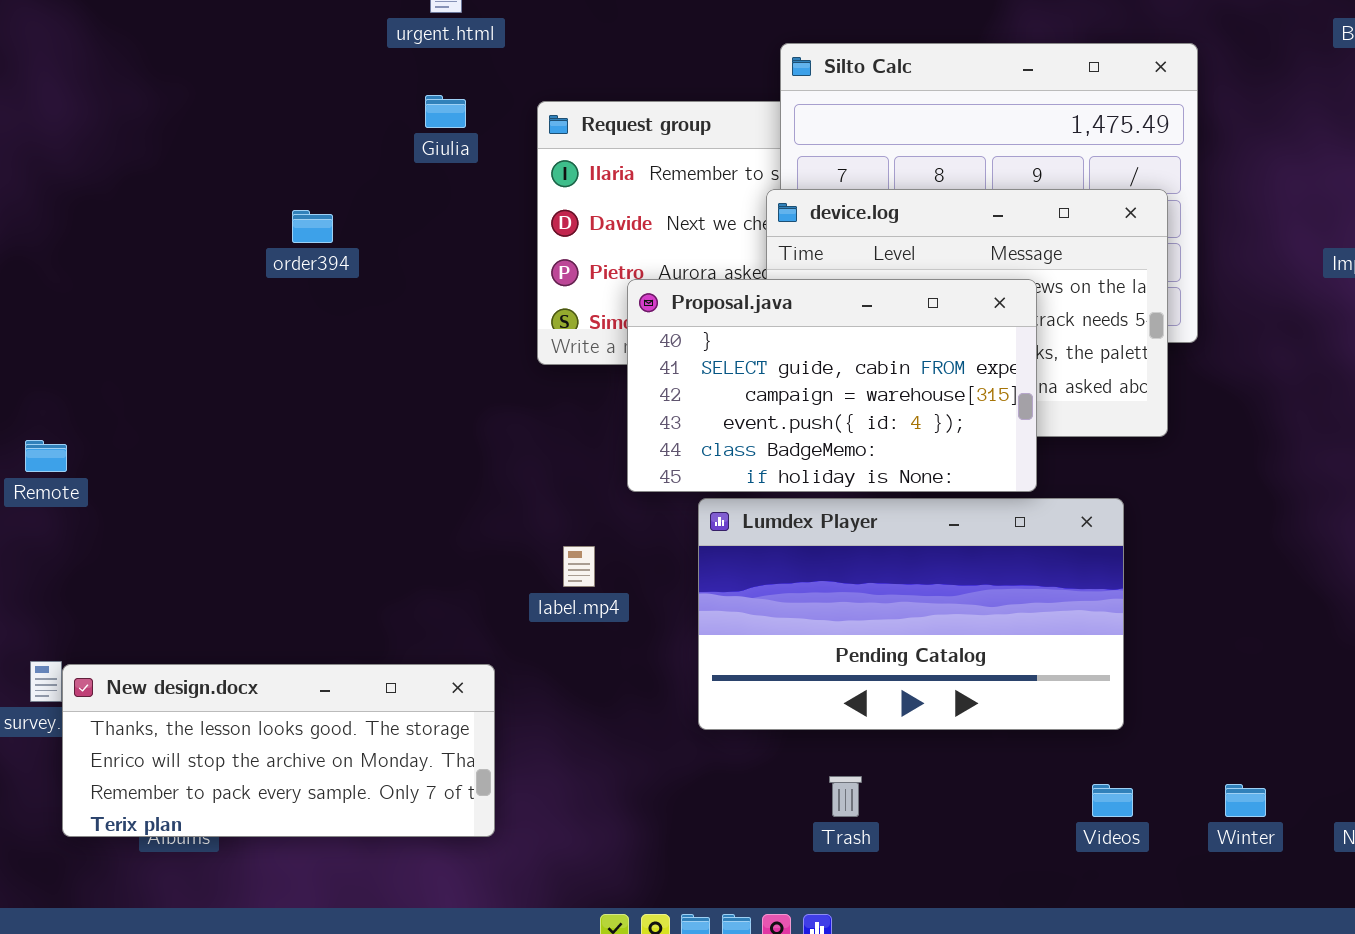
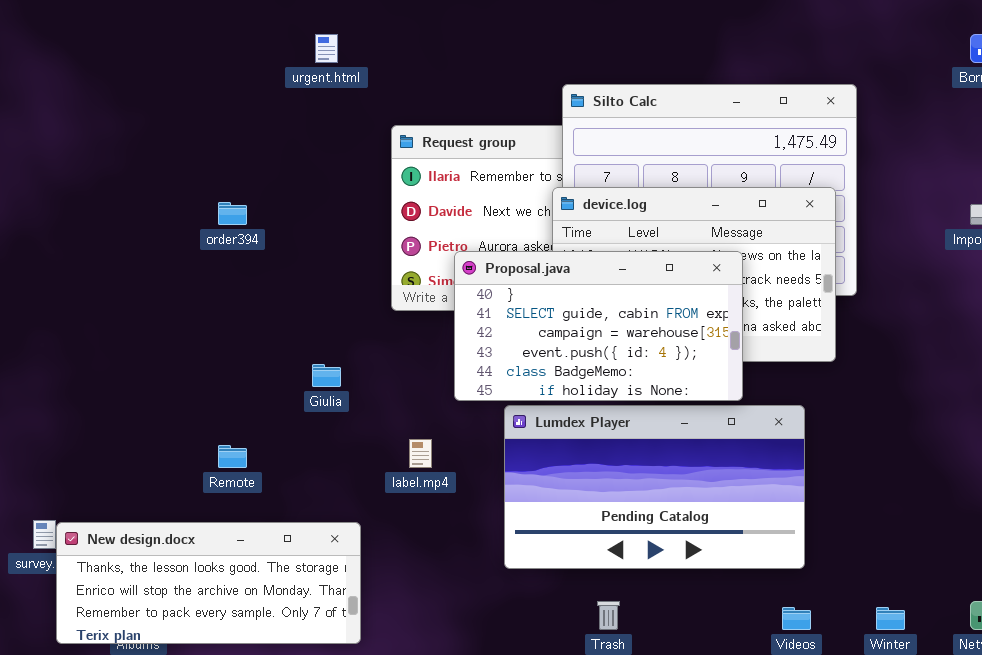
Giulia: [425,95,466,128] -> [312,364,341,387], moved
Remote: [25,440,67,472] -> [218,445,247,468], moved

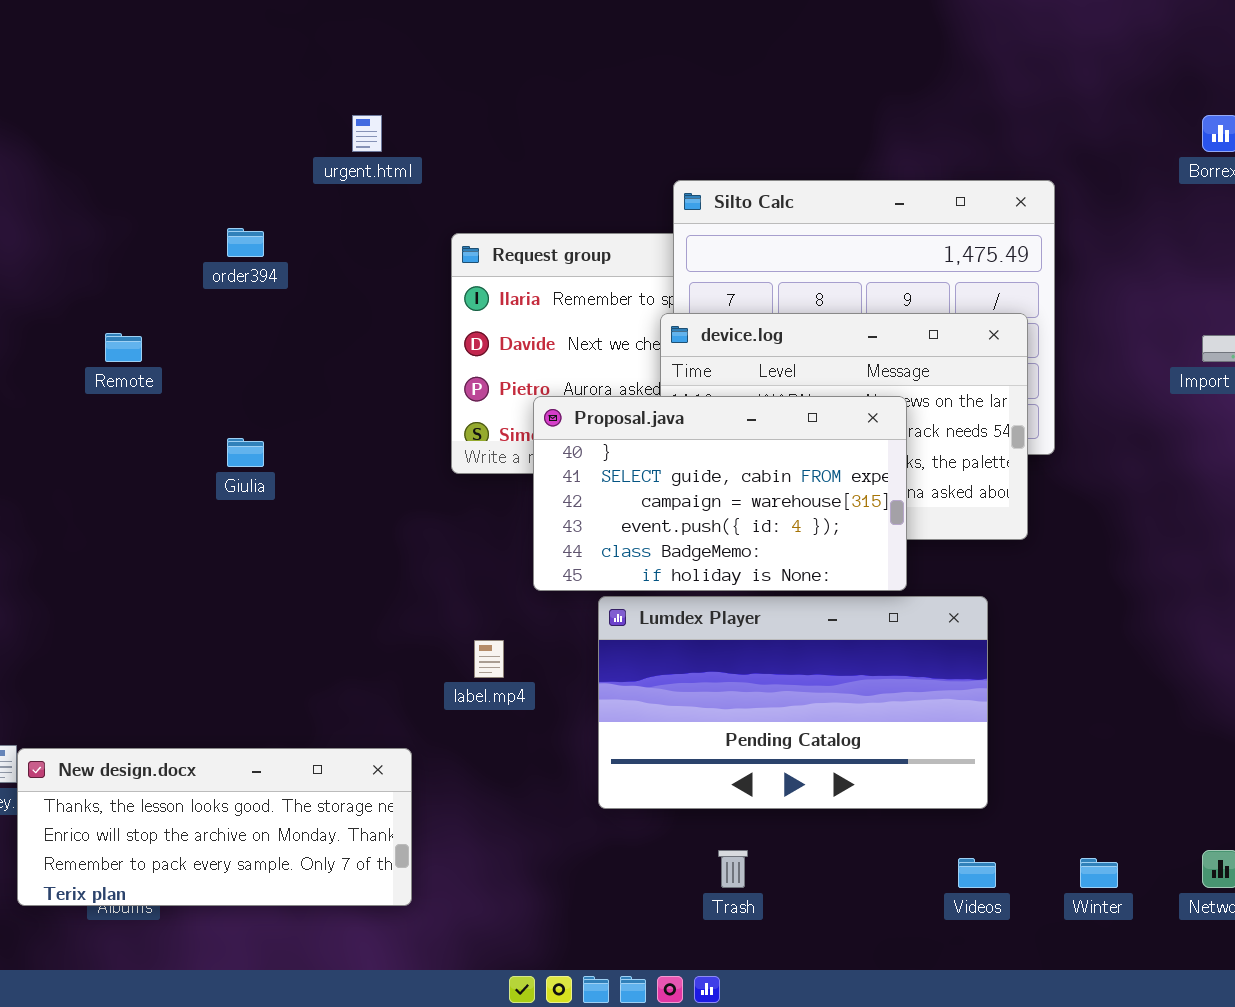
order394: [218,202,247,225] -> [227,228,264,257], moved
Giulia: [312,364,341,387] -> [227,438,264,467], moved
Remote: [218,445,247,468] -> [105,333,142,362], moved

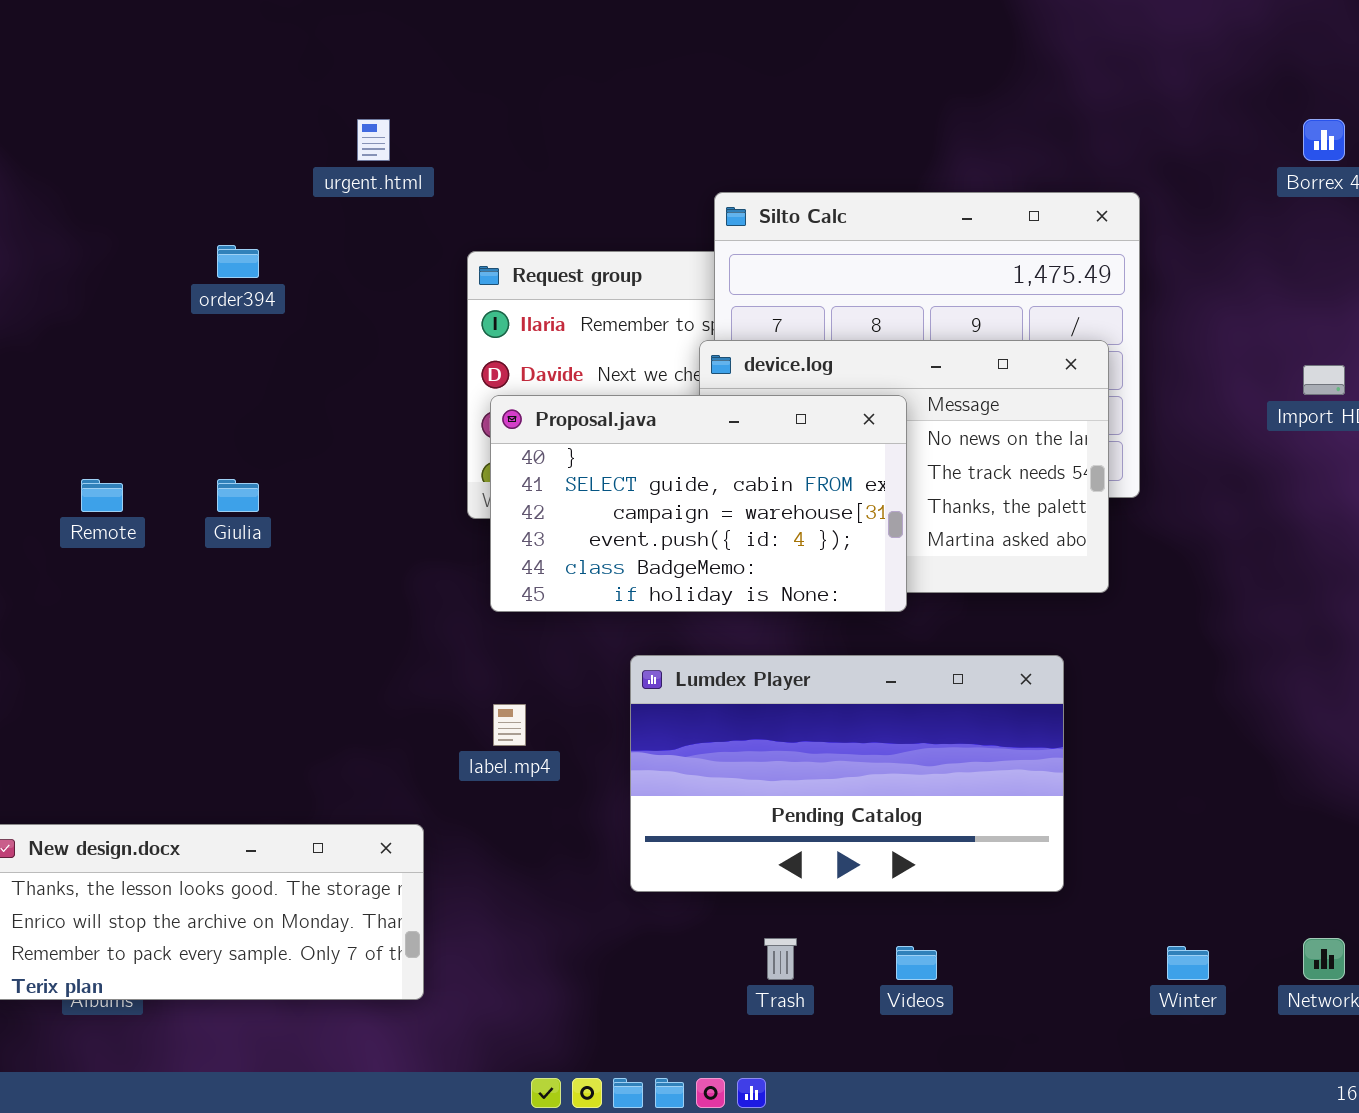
Remote: [105,333,142,362] -> [81,479,123,512], moved
Proposal.java: [533,396,907,591] -> [490,395,907,612], moved
Videos: [958,858,996,888] -> [896,946,937,980], moved

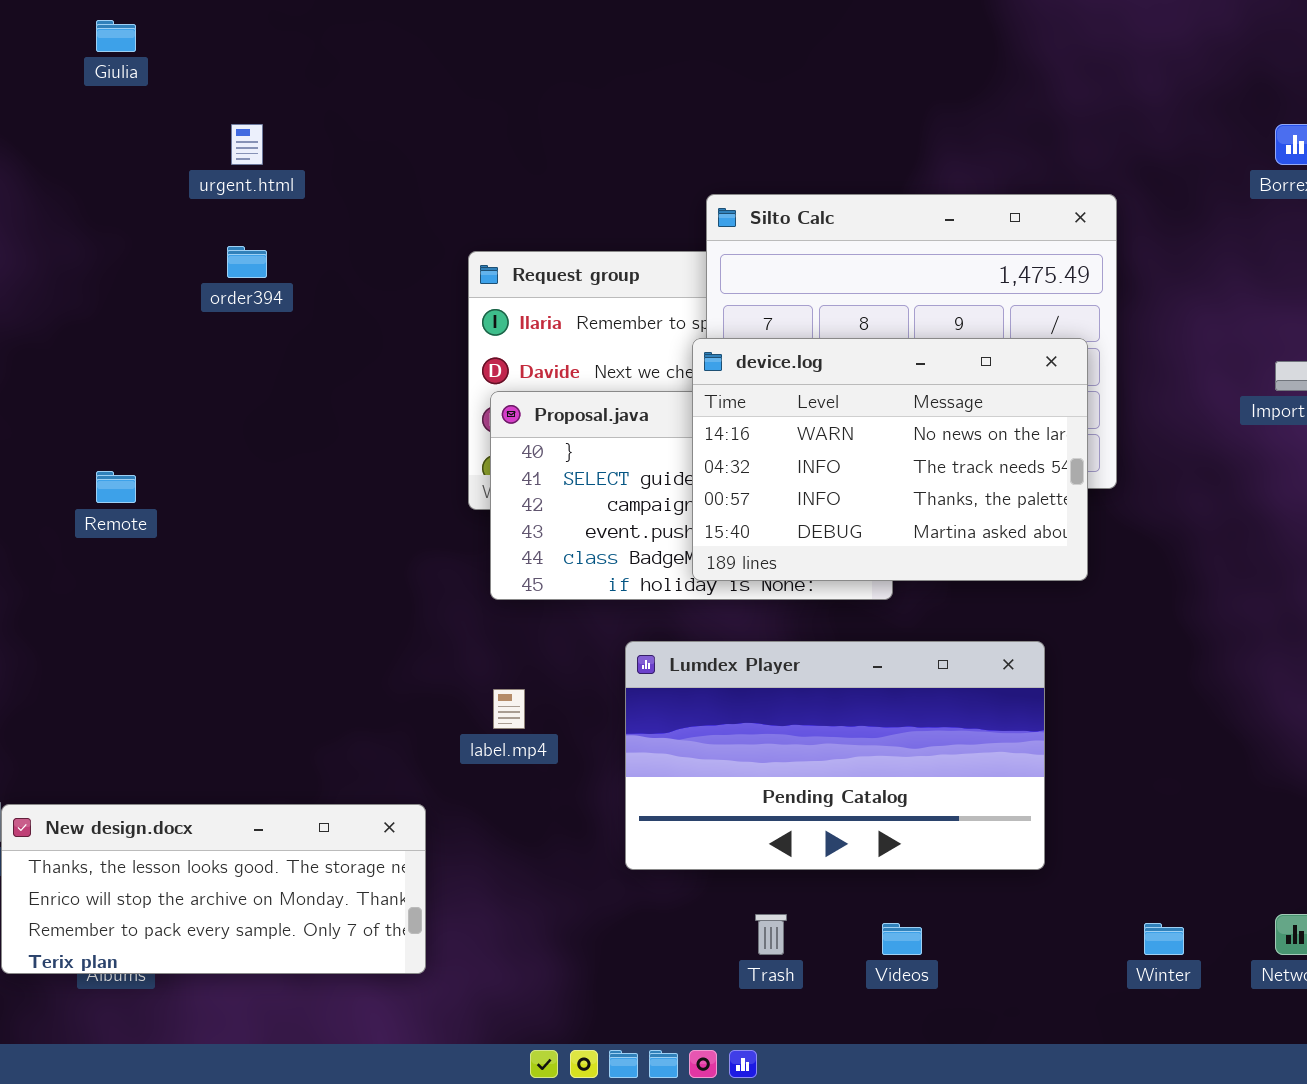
urgent.html: [357,119,390,161] -> [231,124,263,165], moved
device.log: [699,340,1109,593] -> [692,338,1088,581], raised
Giulia: [217,479,259,512] -> [96,20,136,52], moved

